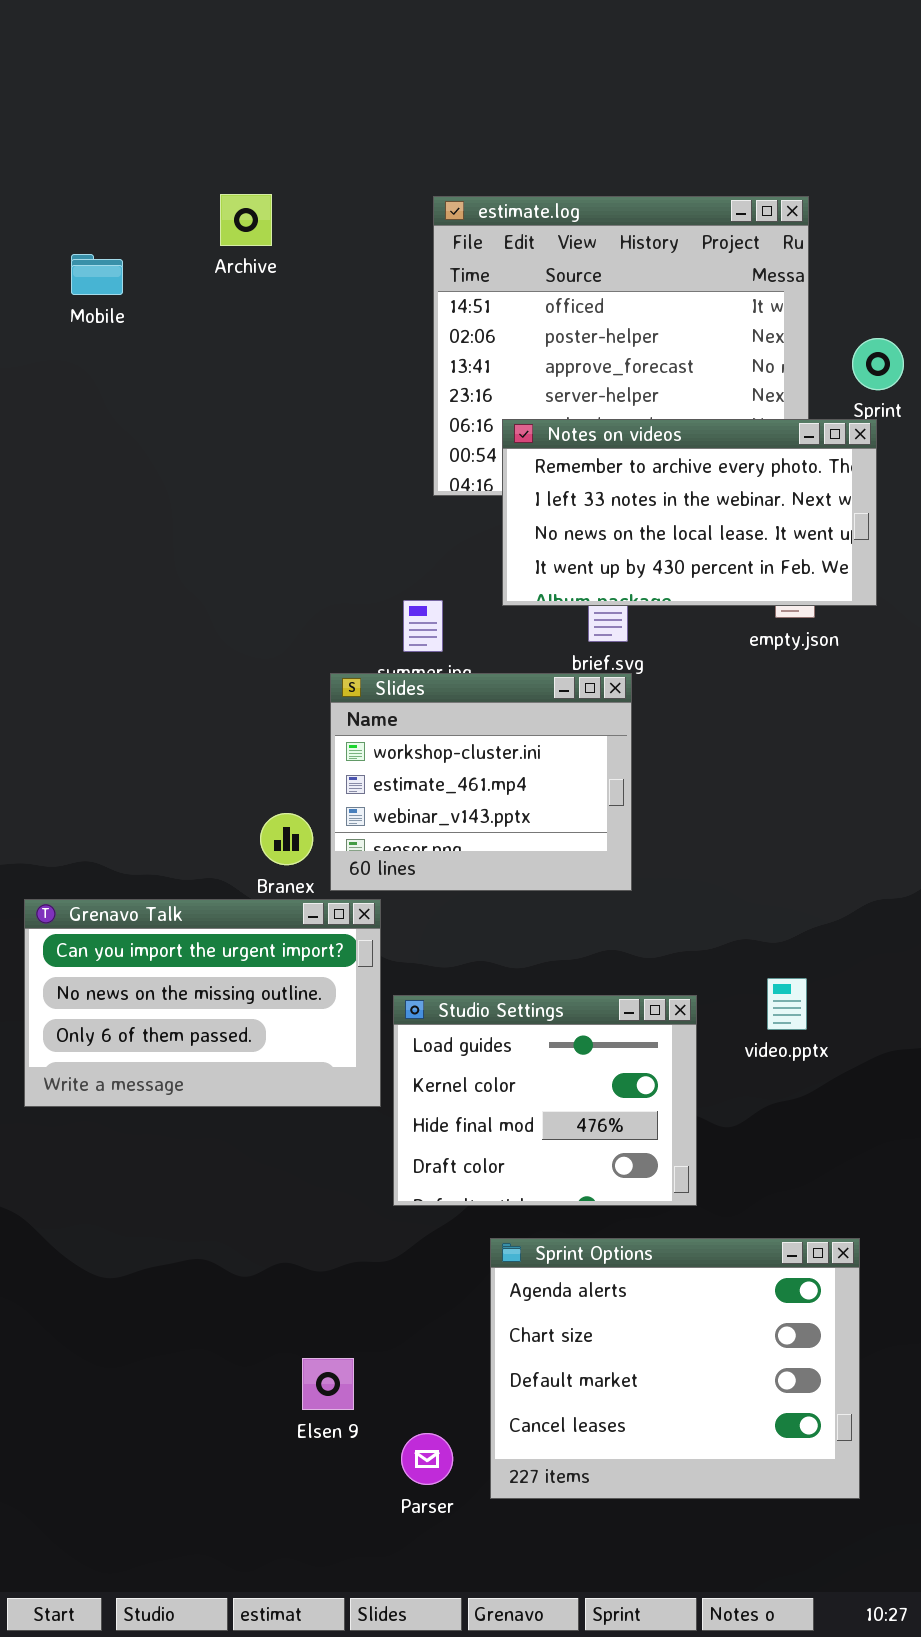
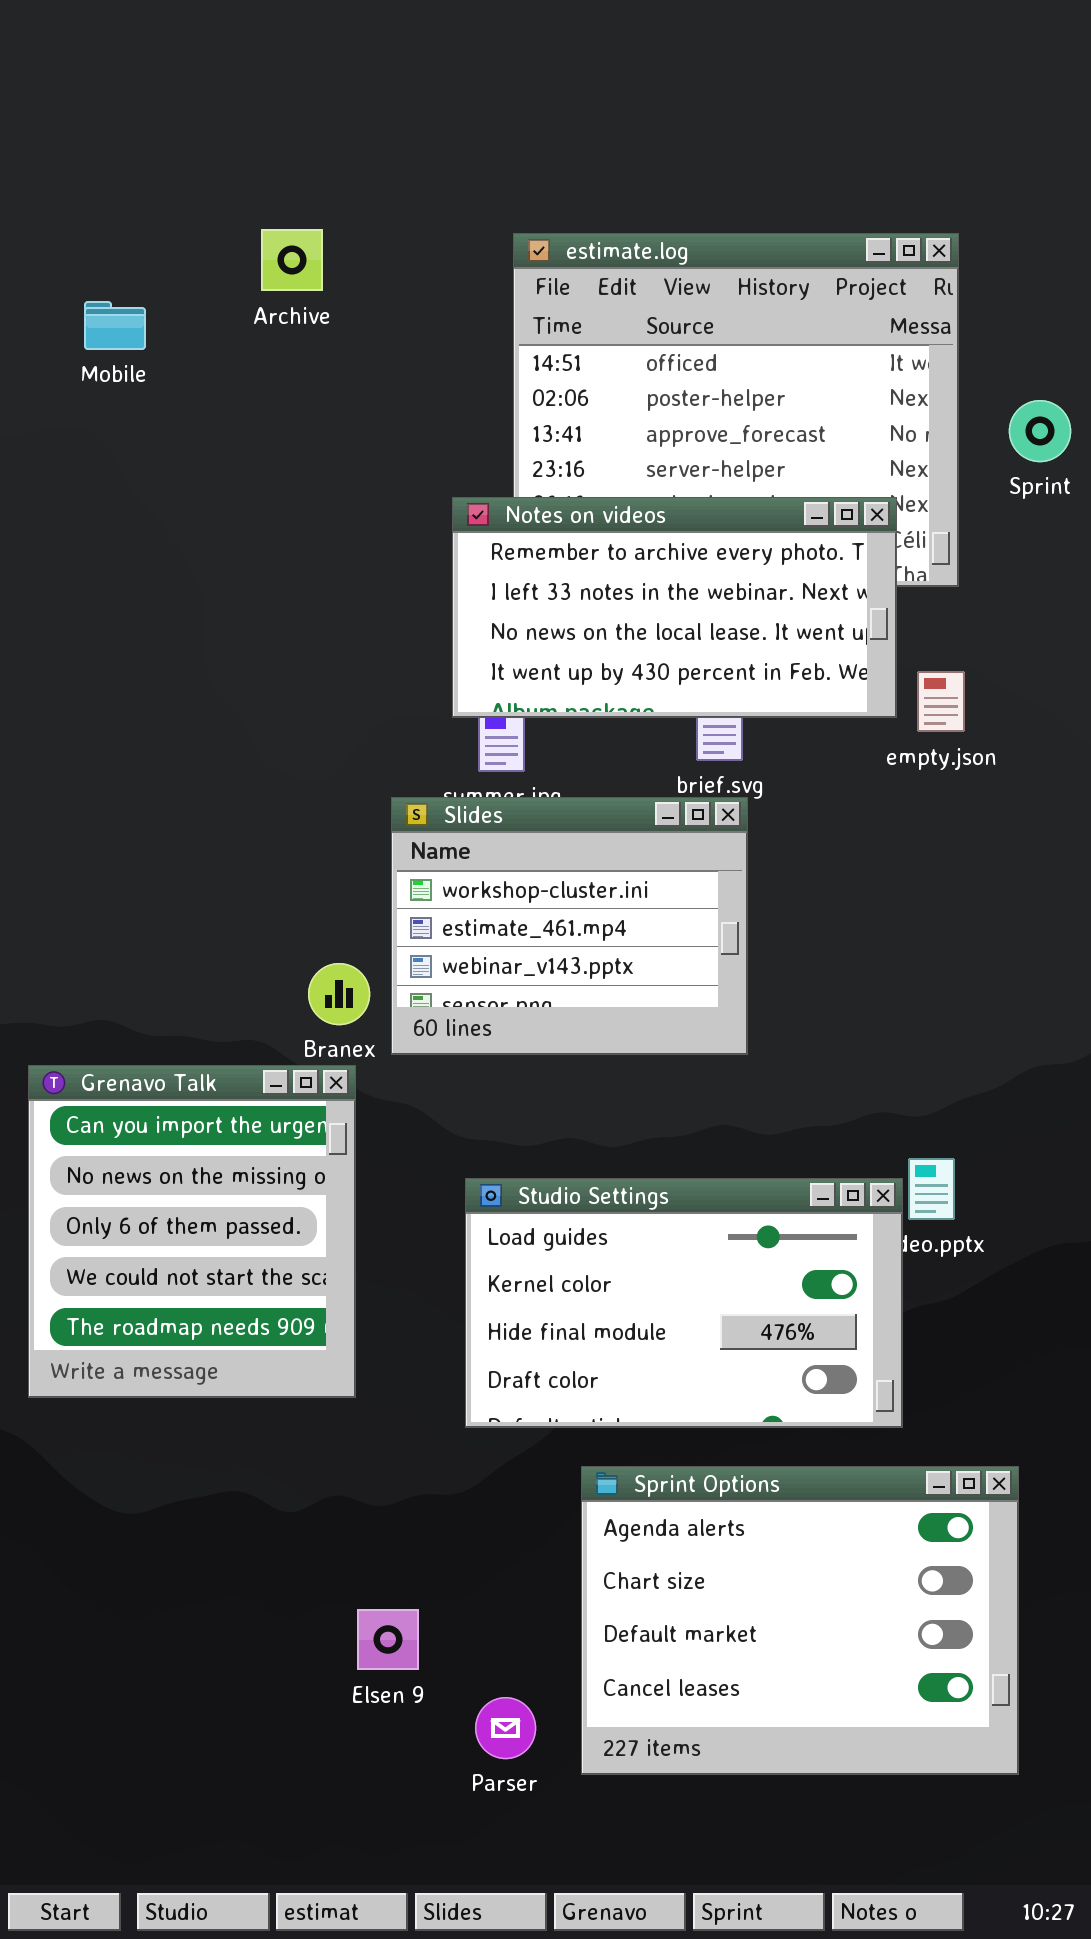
Notes on videos: [502,419,877,606] -> [452,497,897,718], moved
Grenavo Talk: [24,899,381,1107] -> [28,1065,356,1398], resized
Studio Settings: [393,995,697,1206] -> [465,1178,903,1428], resized

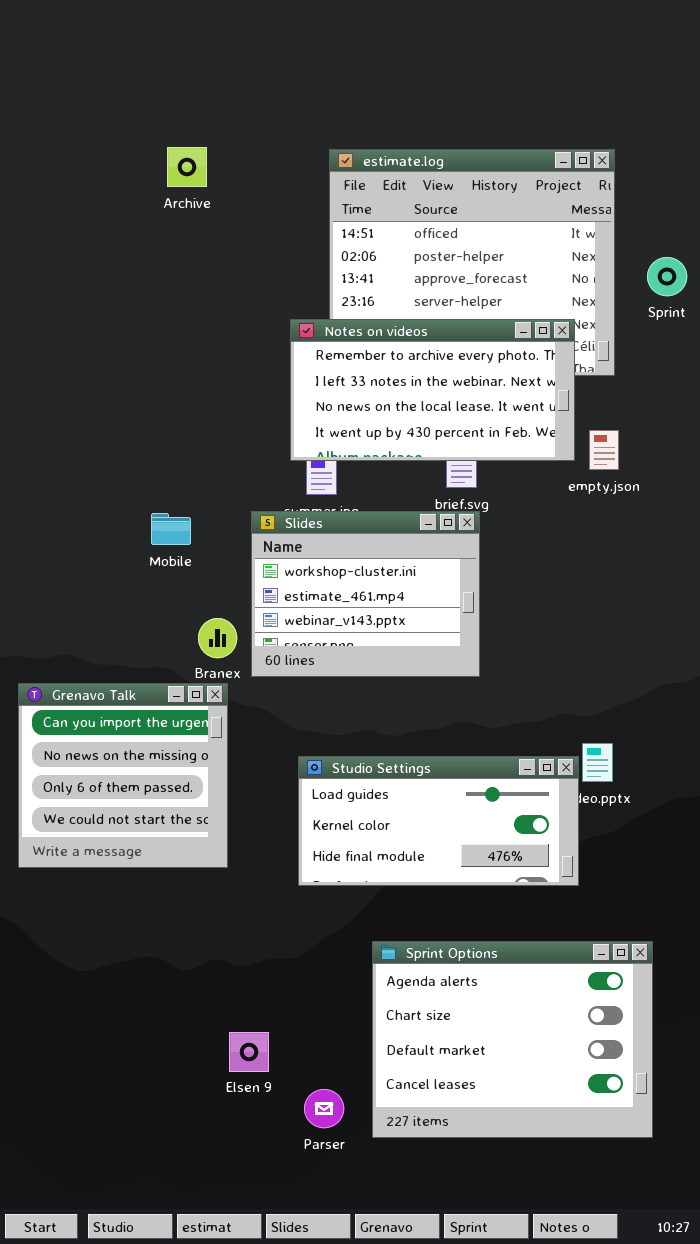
Mobile: [84,301,146,350] -> [151,513,191,545], moved
Grenavo Talk: [28,1065,356,1398] -> [18,683,228,868], resized
Studio Settings: [465,1178,903,1428] -> [298,756,579,886], resized

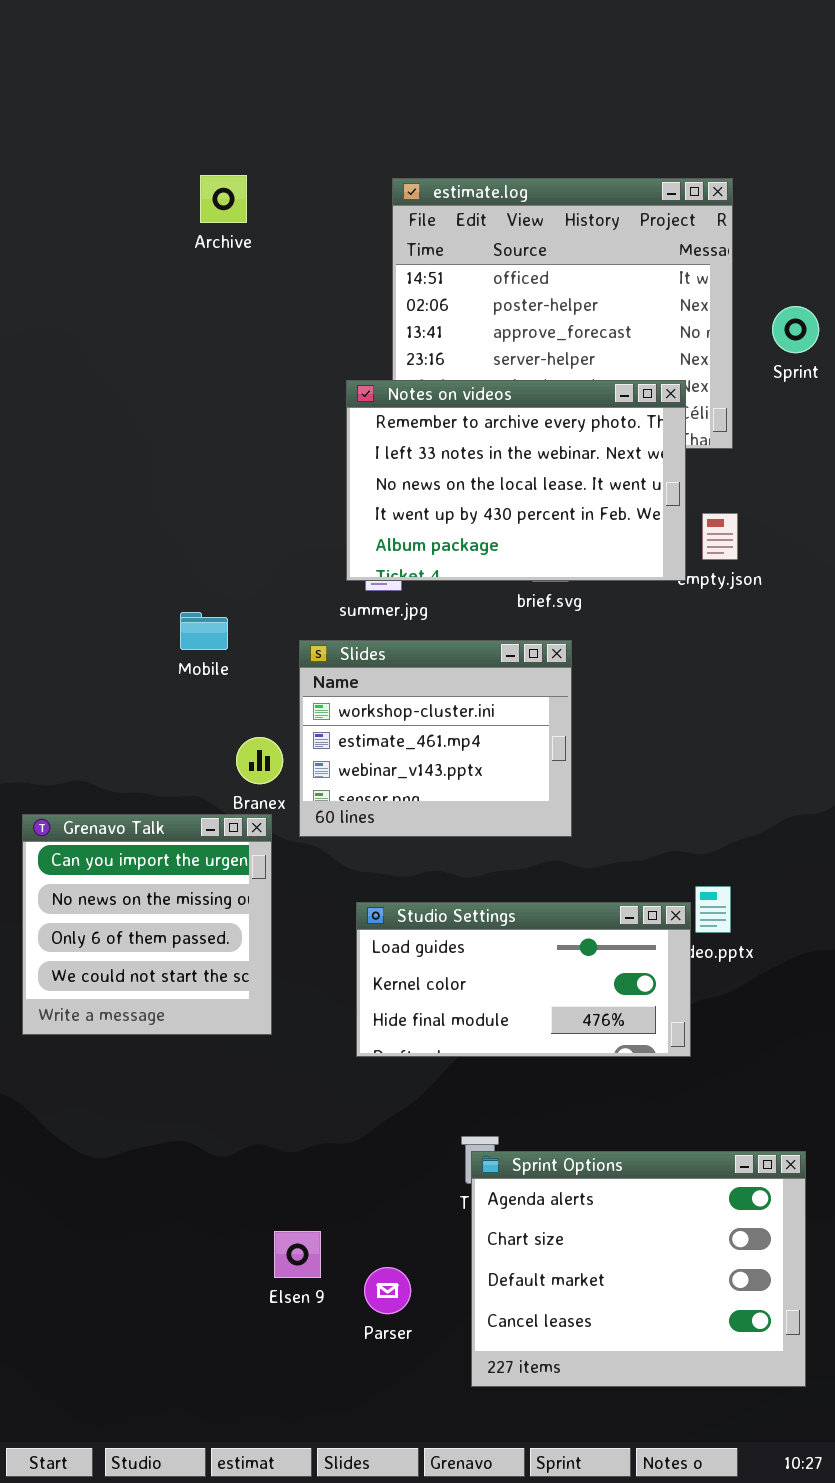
Notes on videos: [290,319,575,461] -> [346,380,686,581], resized
Slides: [251,511,480,677] -> [299,640,572,837], moved
Sprint Options: [372,941,653,1138] -> [471,1151,806,1387], moved
Parser: [304,1089,344,1128] -> [364,1267,411,1314], moved

